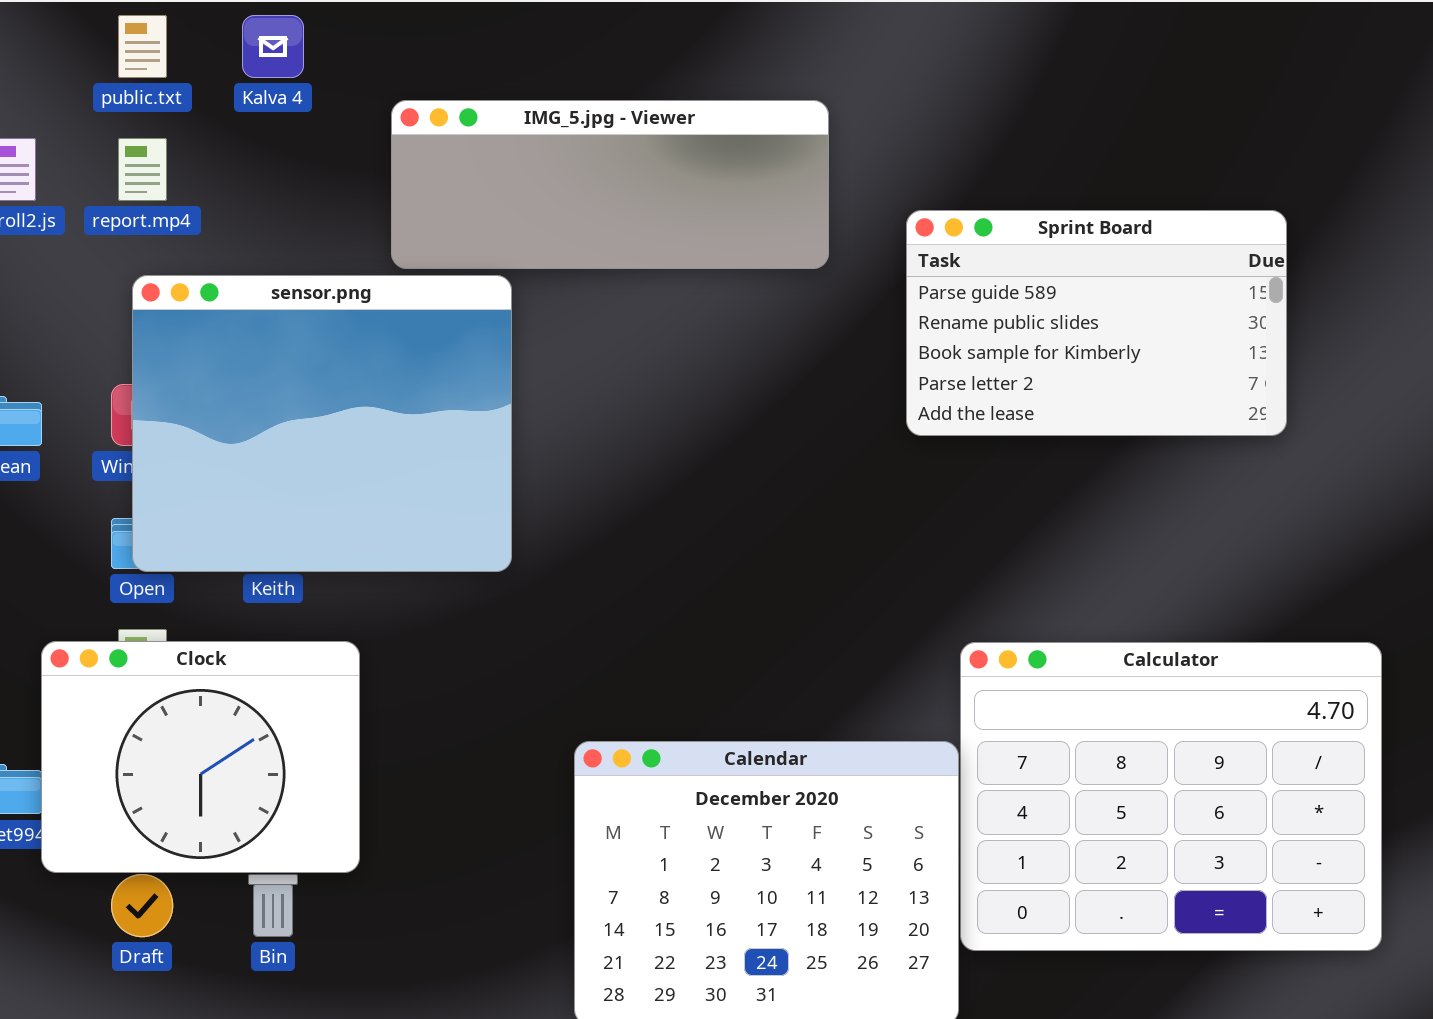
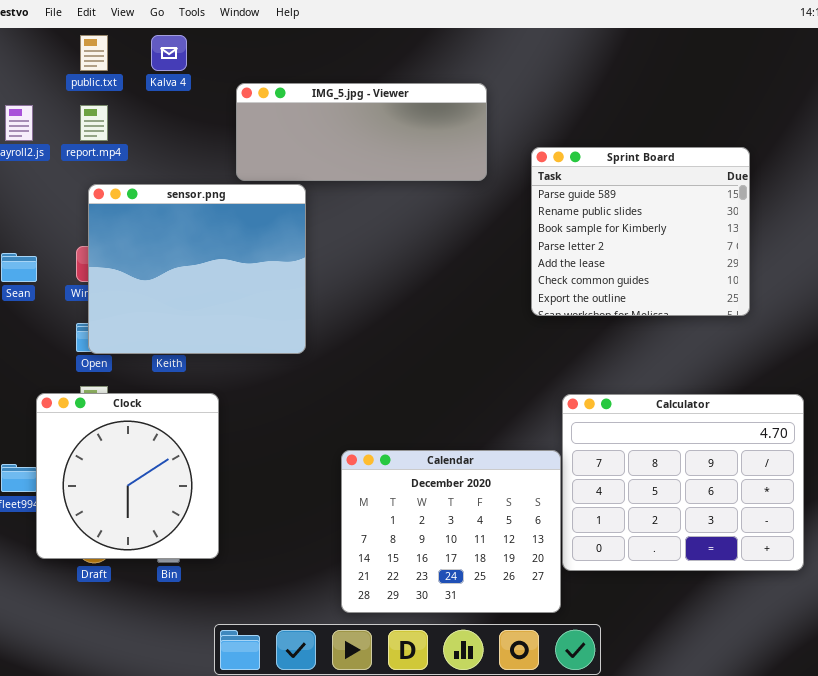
Sprint Board: [906,210,1287,436] -> [531,147,750,316], resized
Clock: [41,641,360,873] -> [36,393,219,559], resized

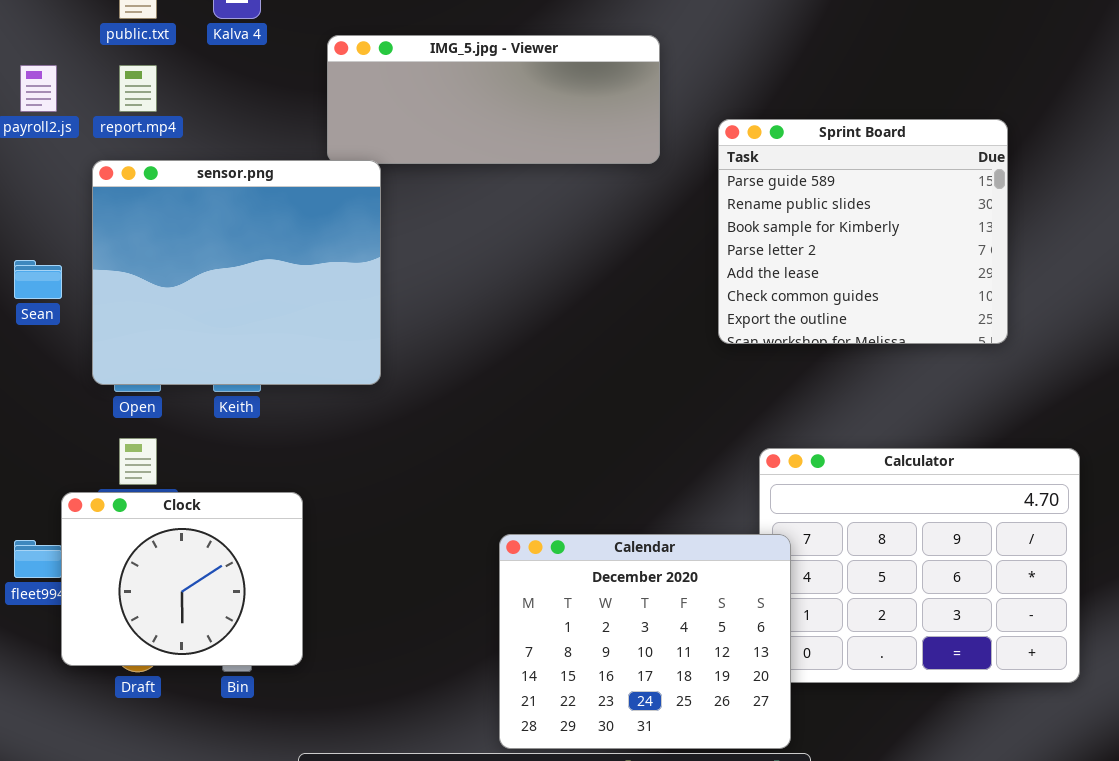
sensor.png: [88,184,306,354] -> [92,160,381,385], moved
Clock: [36,393,219,559] -> [61,492,303,666], resized
Calendar: [341,450,561,613] -> [499,534,791,749], moved

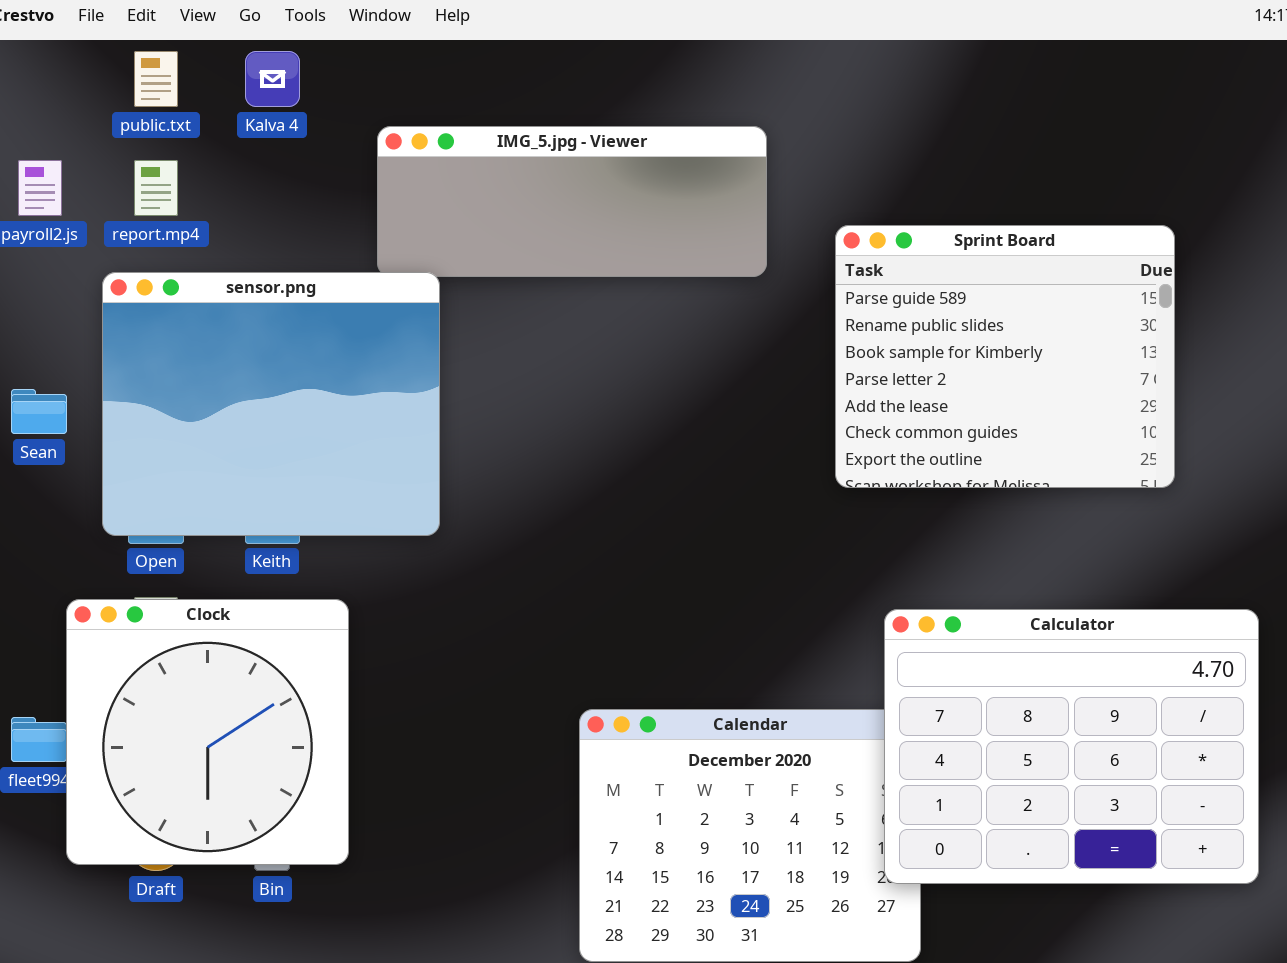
Calculator: [759,448,1080,683] -> [884,609,1259,884], raised
Clock: [61,492,303,666] -> [66,599,349,865], resized

